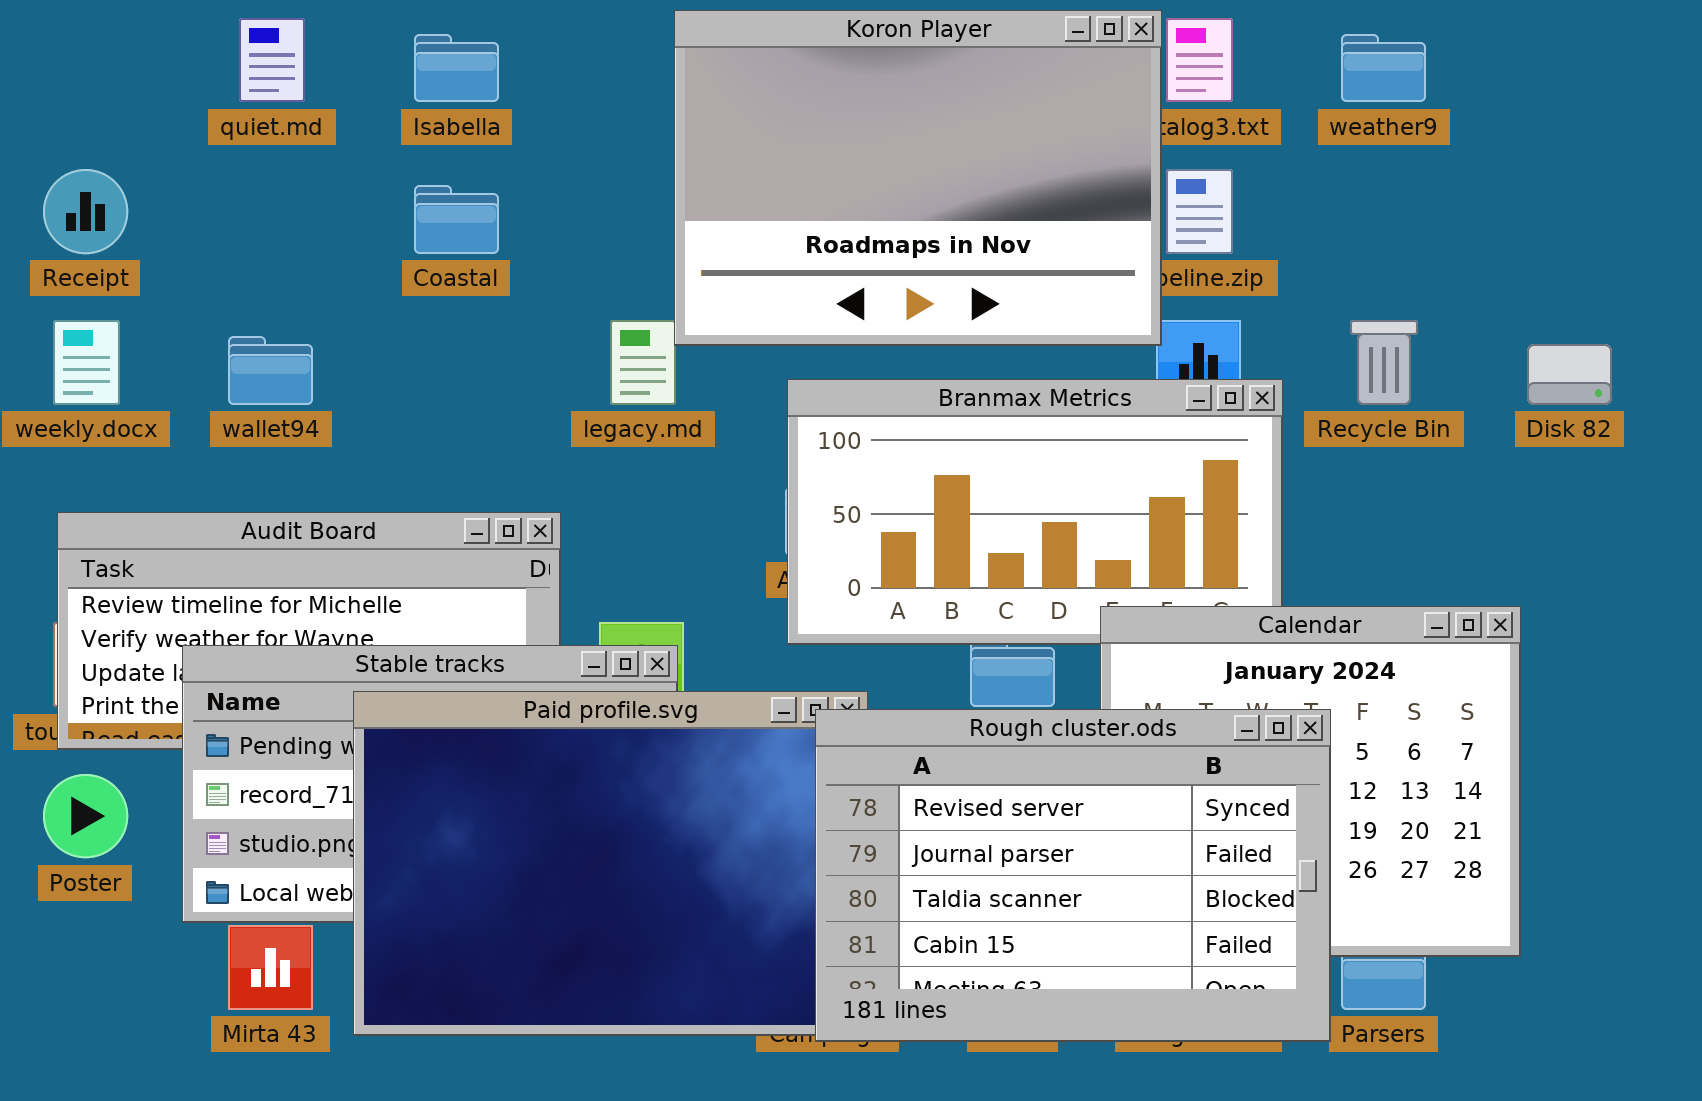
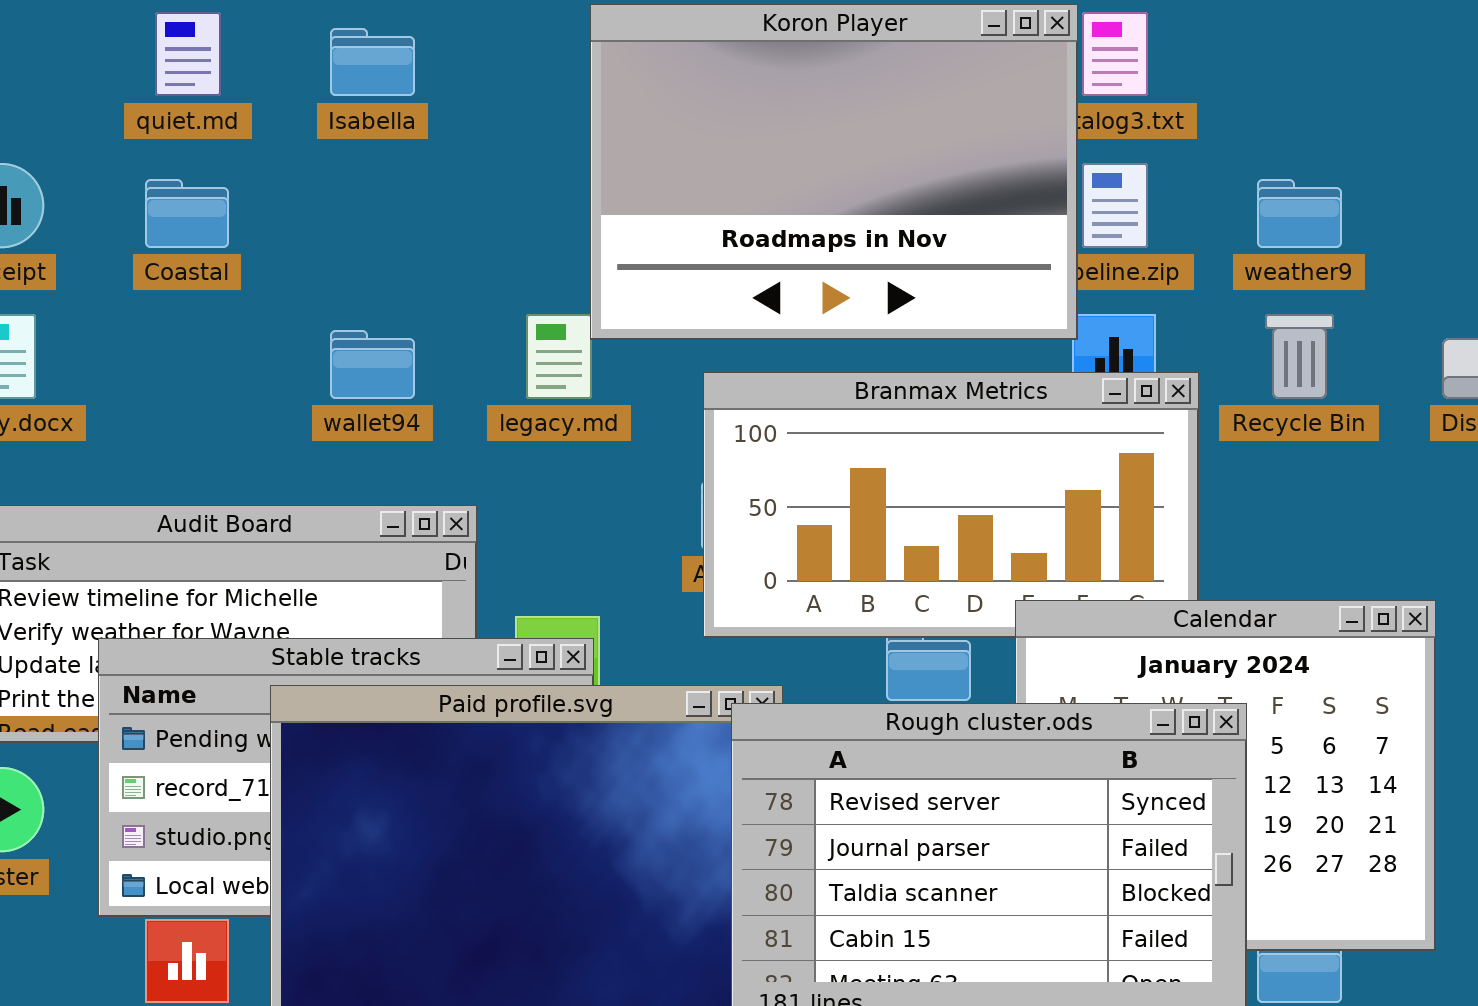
weather9: [1341,34,1426,102] -> [1257,179,1342,248], moved
Coastal: [414,185,499,254] -> [145,179,229,248], moved
wallet94: [228,336,313,405] -> [330,330,415,399], moved

